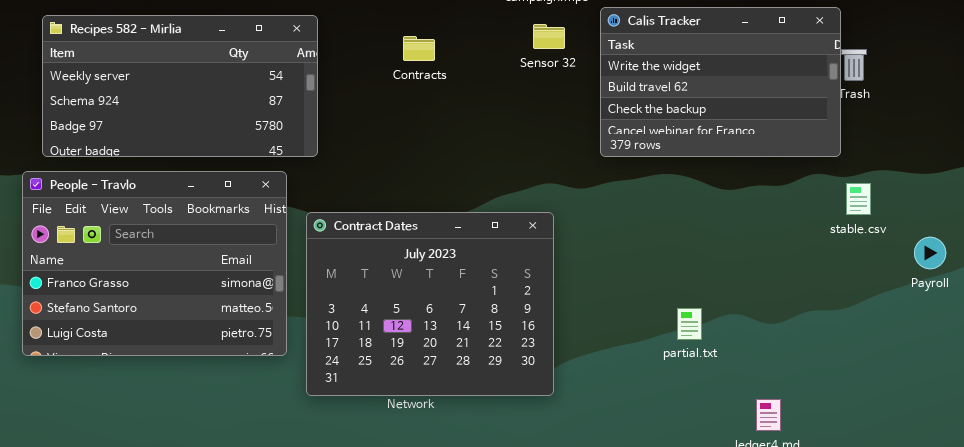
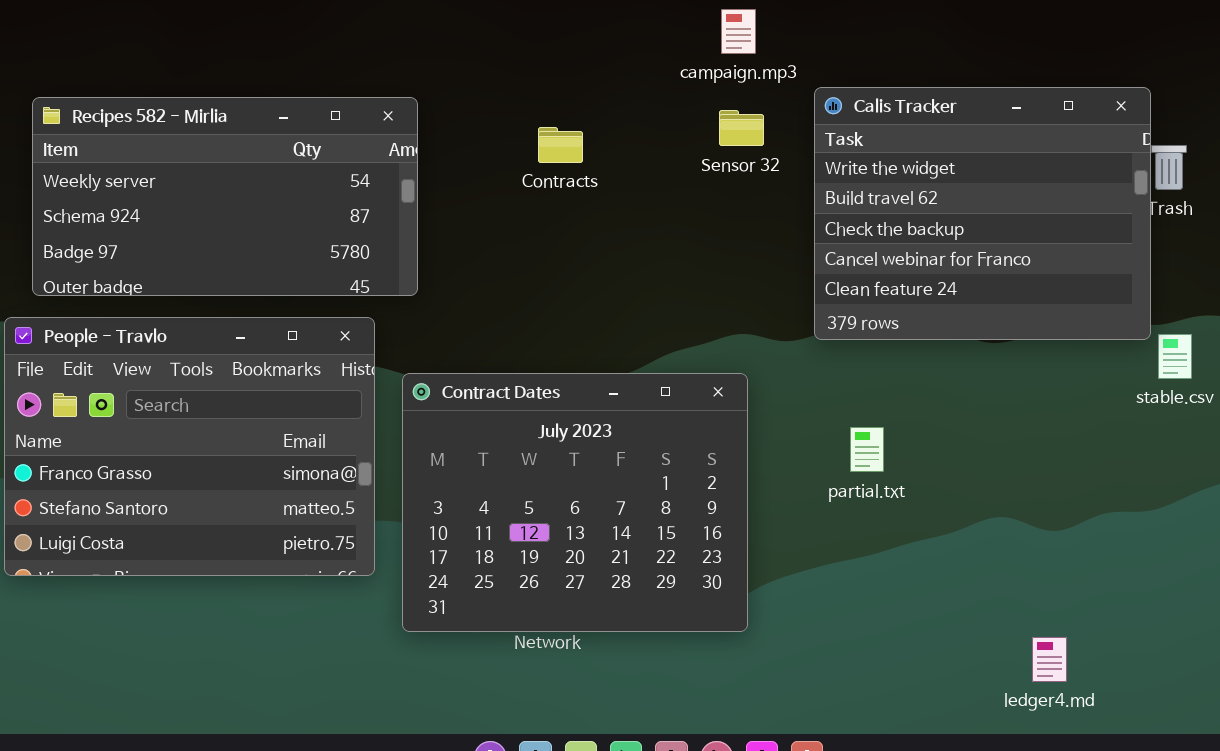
Calis Tracker: [600,7,841,157] -> [814,87,1151,340], resized
partial.txt: [677,308,702,340] -> [850,427,884,472], moved

